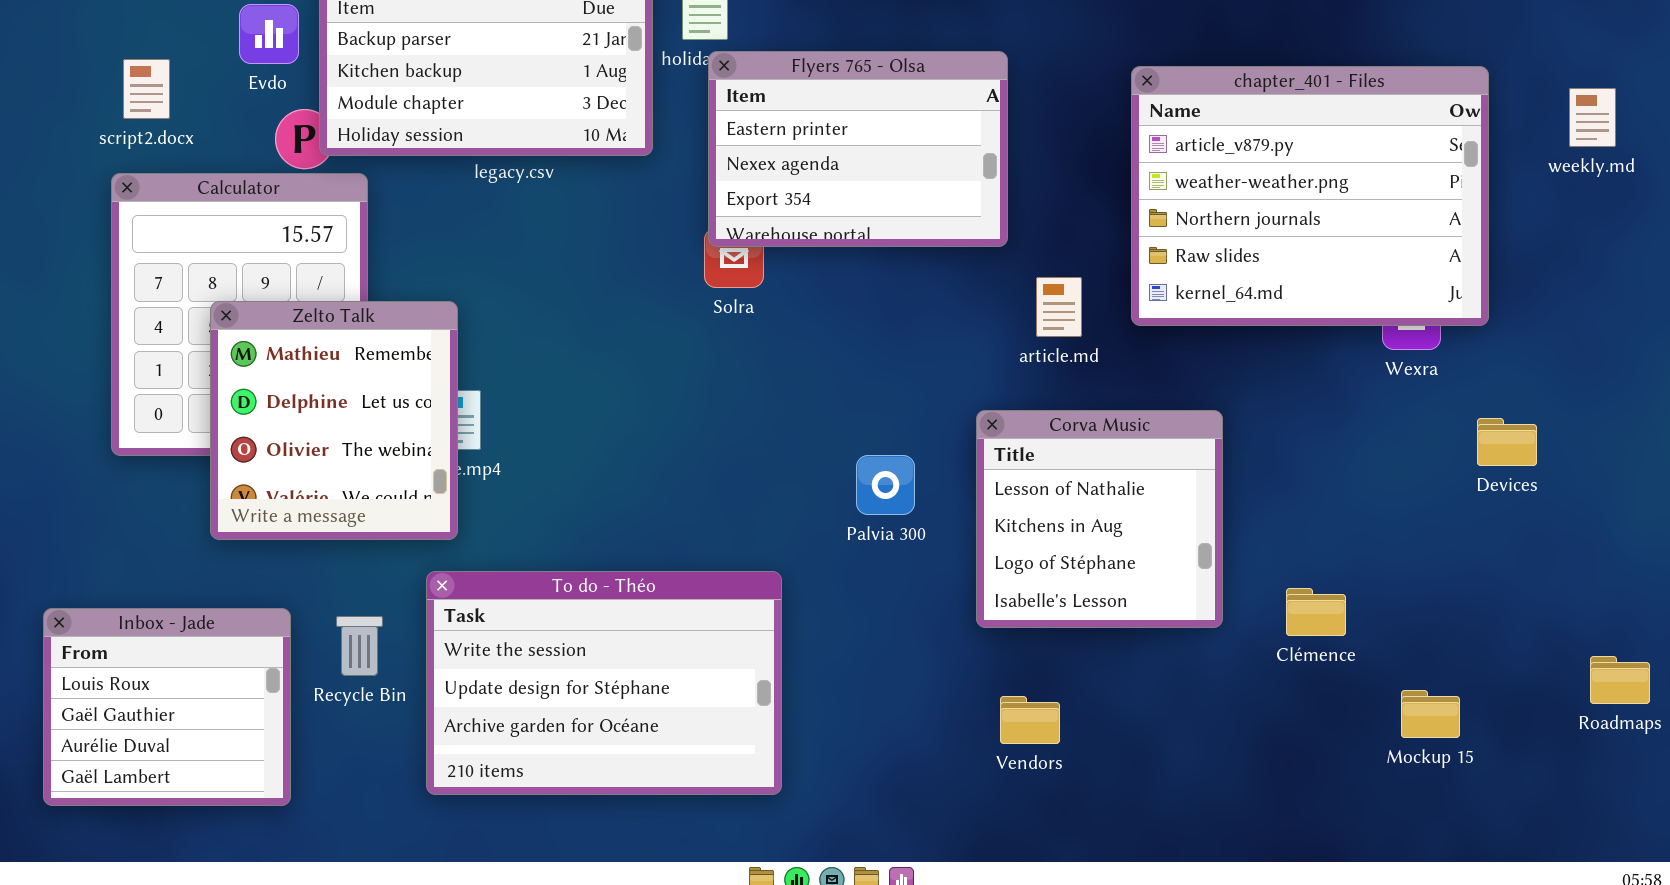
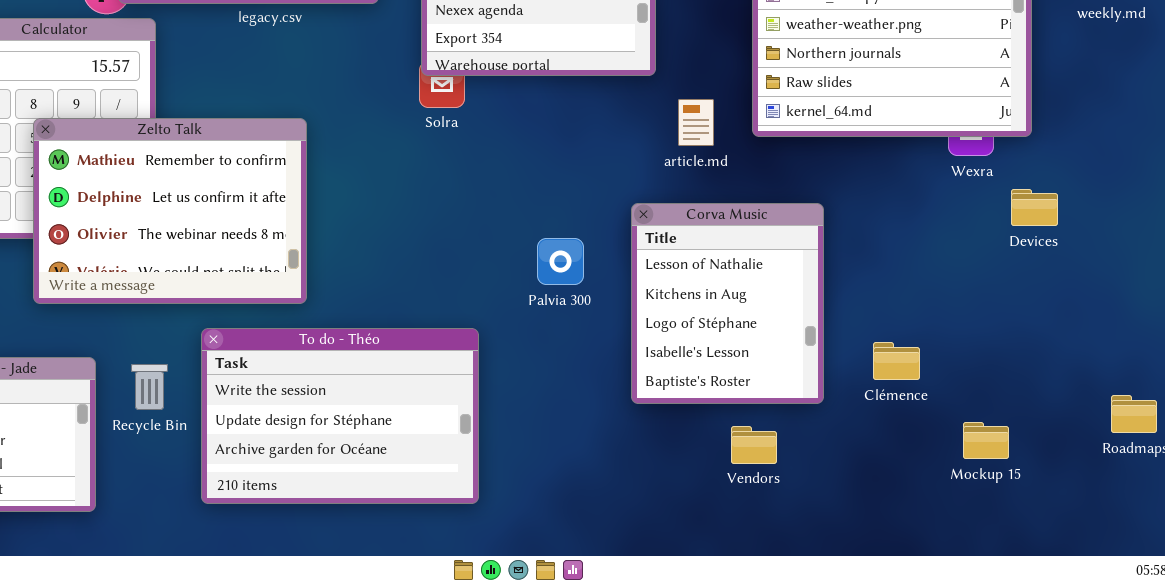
Zelto Talk: [210,301,458,540] -> [33,118,307,304], resized
Corva Music: [976,410,1223,628] -> [631,203,824,404], resized
Devices: [1477,418,1537,466] -> [1011,189,1058,226], moved
Vendors: [1000,696,1060,744] -> [731,426,777,464], moved

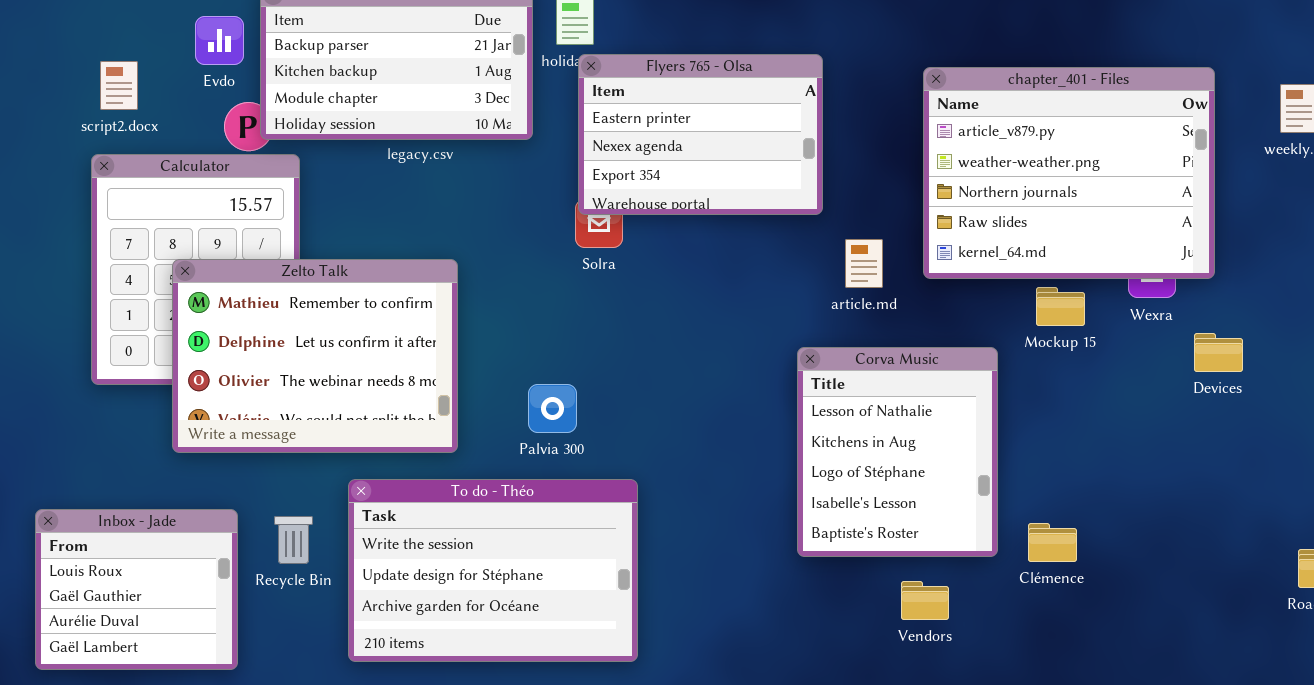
Palvia 300: [537,238,584,285] -> [528,384,577,433], moved
Clémence: [873,342,920,380] -> [1028,523,1077,562], moved
Mockup 15: [963,422,1009,459] -> [1036,287,1085,326], moved

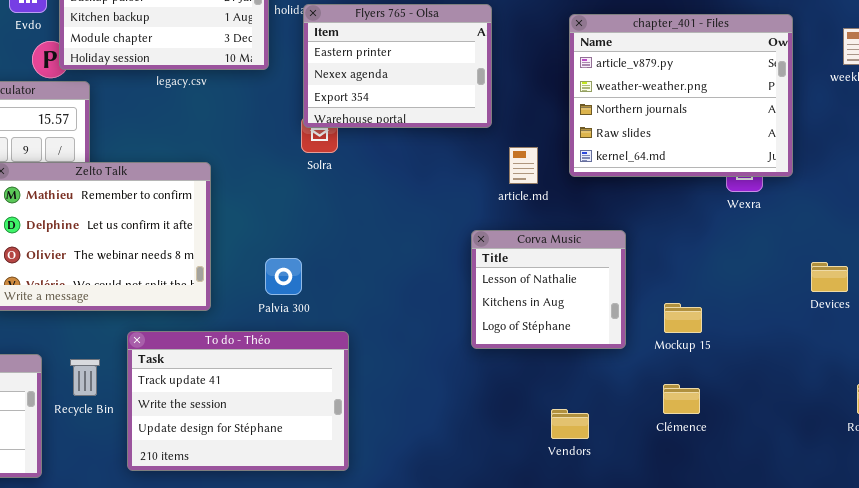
Mockup 15: [1036,287,1085,326] -> [664,303,702,333], moved
Devices: [1194,333,1243,372] -> [811,262,848,292], moved
Corva Music: [797,347,998,557] -> [471,230,626,349], resized
To do - Théo: [348,479,638,662] -> [127,331,349,471], scrolled up 1 row
Clémence: [1028,523,1077,562] -> [663,384,700,414], moved

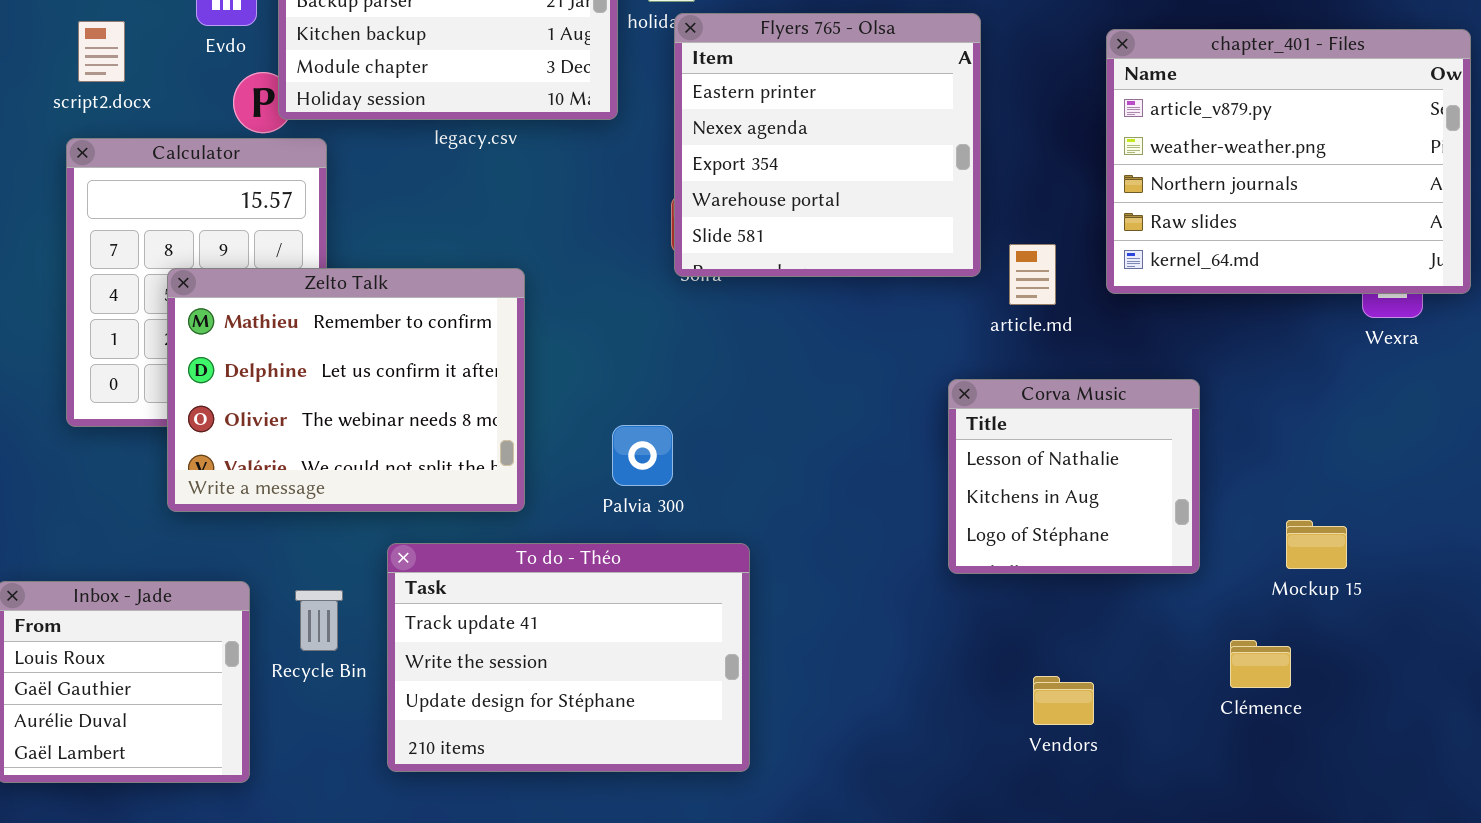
Flyers 765 - Olsa: [303,4,492,128] -> [674,13,981,277], resized
Mockup 15: [664,303,702,333] -> [1286,520,1347,569], moved
Clémence: [663,384,700,414] -> [1230,640,1291,688], moved
Vendors: [551,409,589,439] -> [1033,676,1094,725], moved

